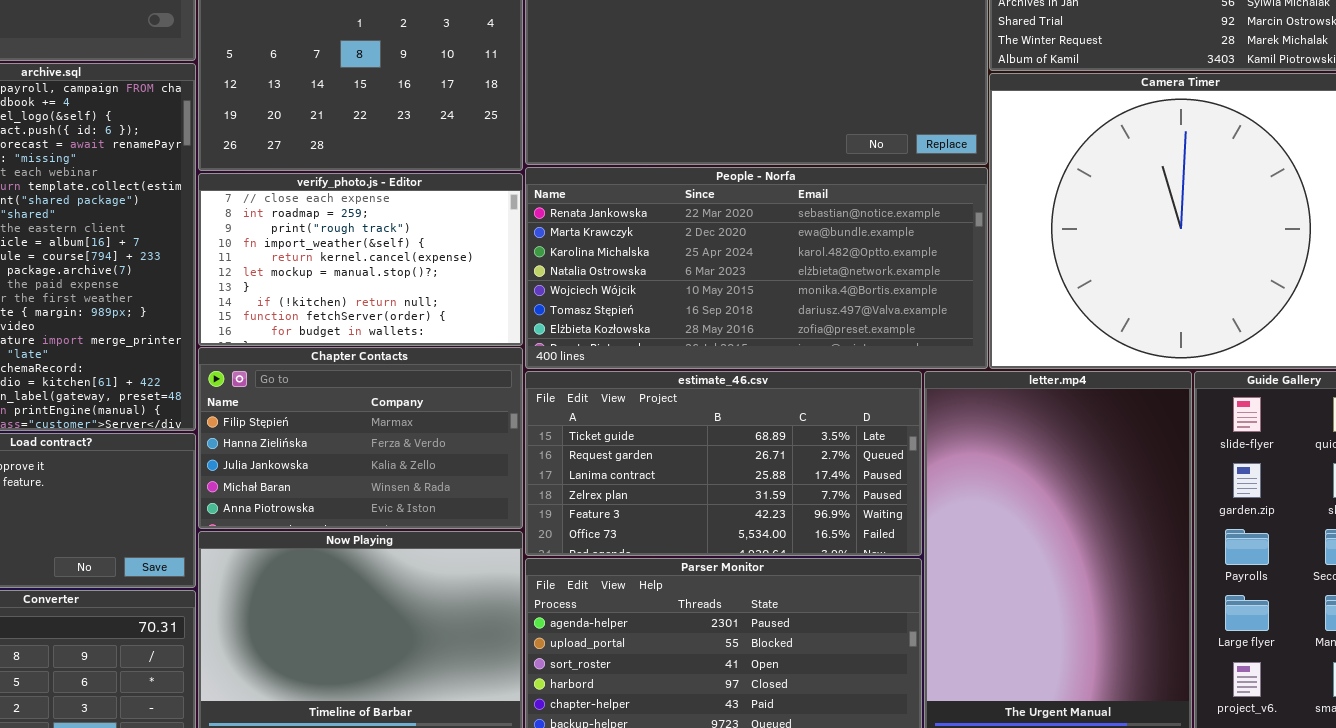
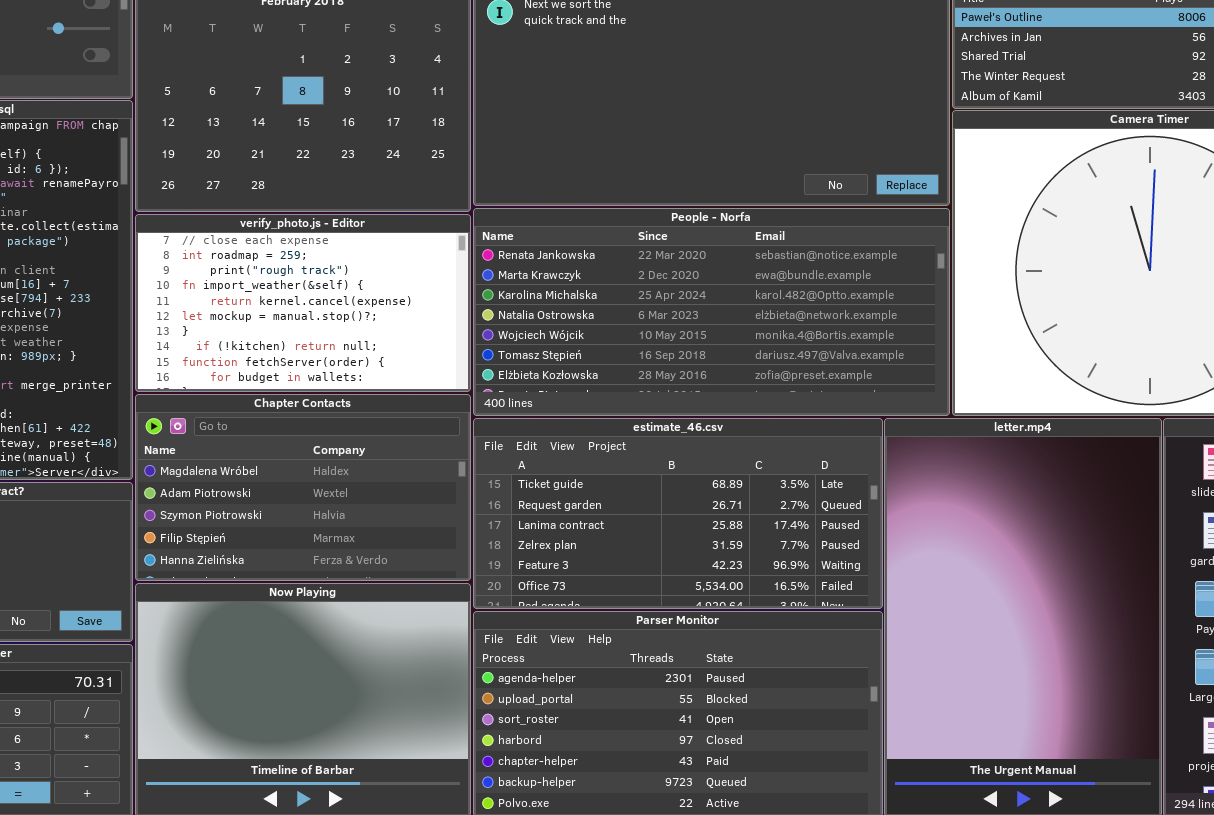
Chapter Contacts: [198,347,523,529] -> [135,394,471,581], scrolled up 3 rows

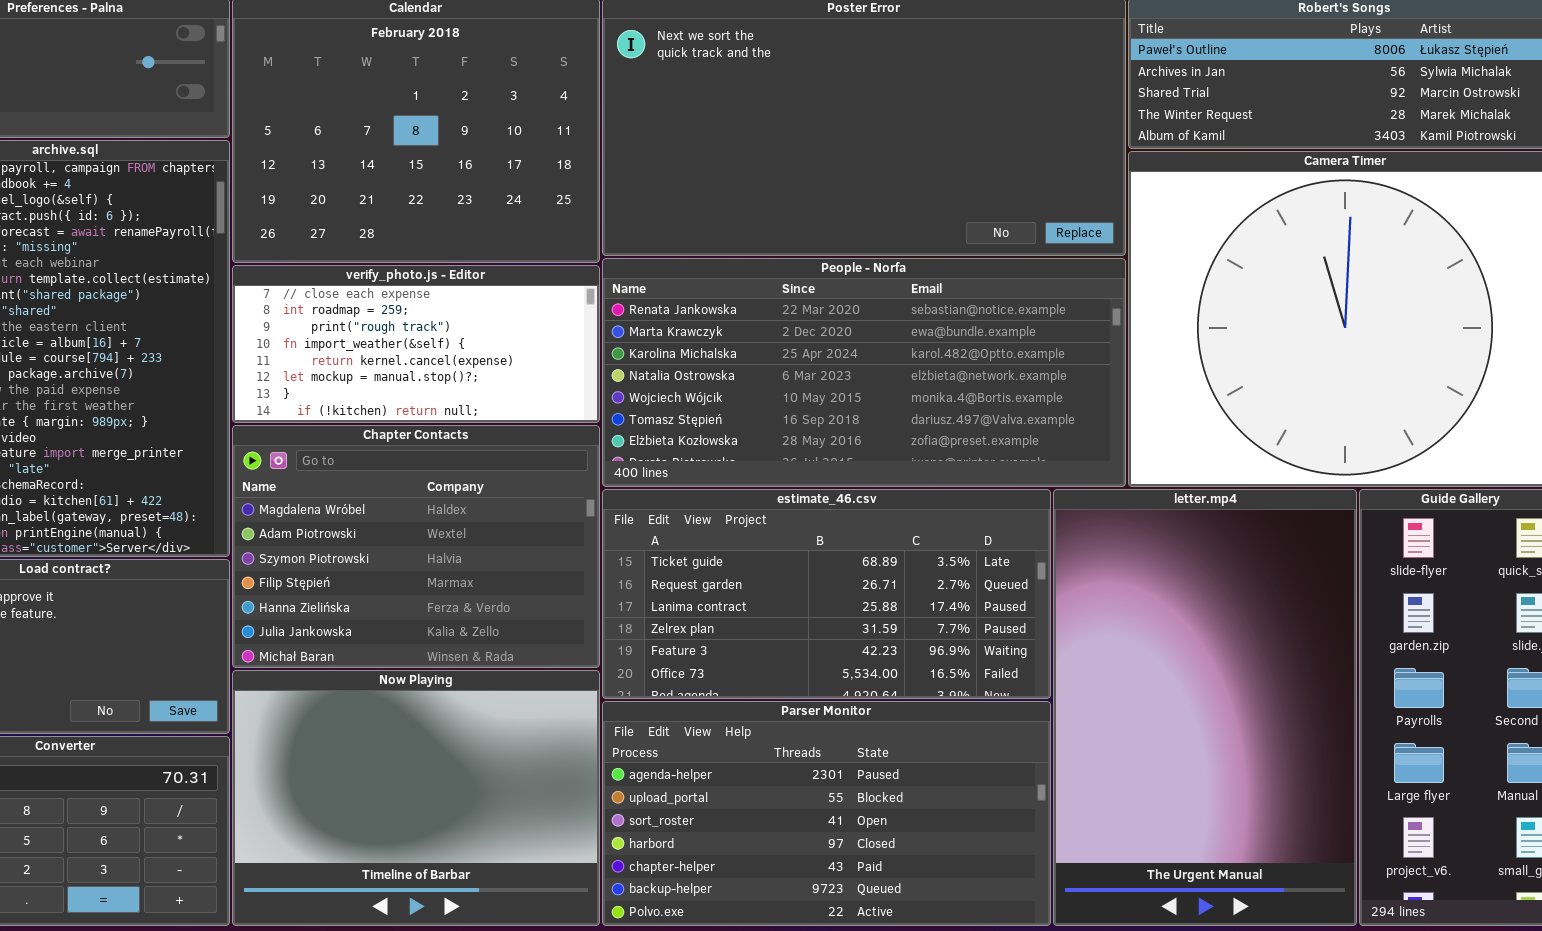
verify_photo.js - Editor: [135,214,471,392] -> [232,265,600,423], resized
Chapter Contacts: [135,394,471,581] -> [232,425,600,668], resized

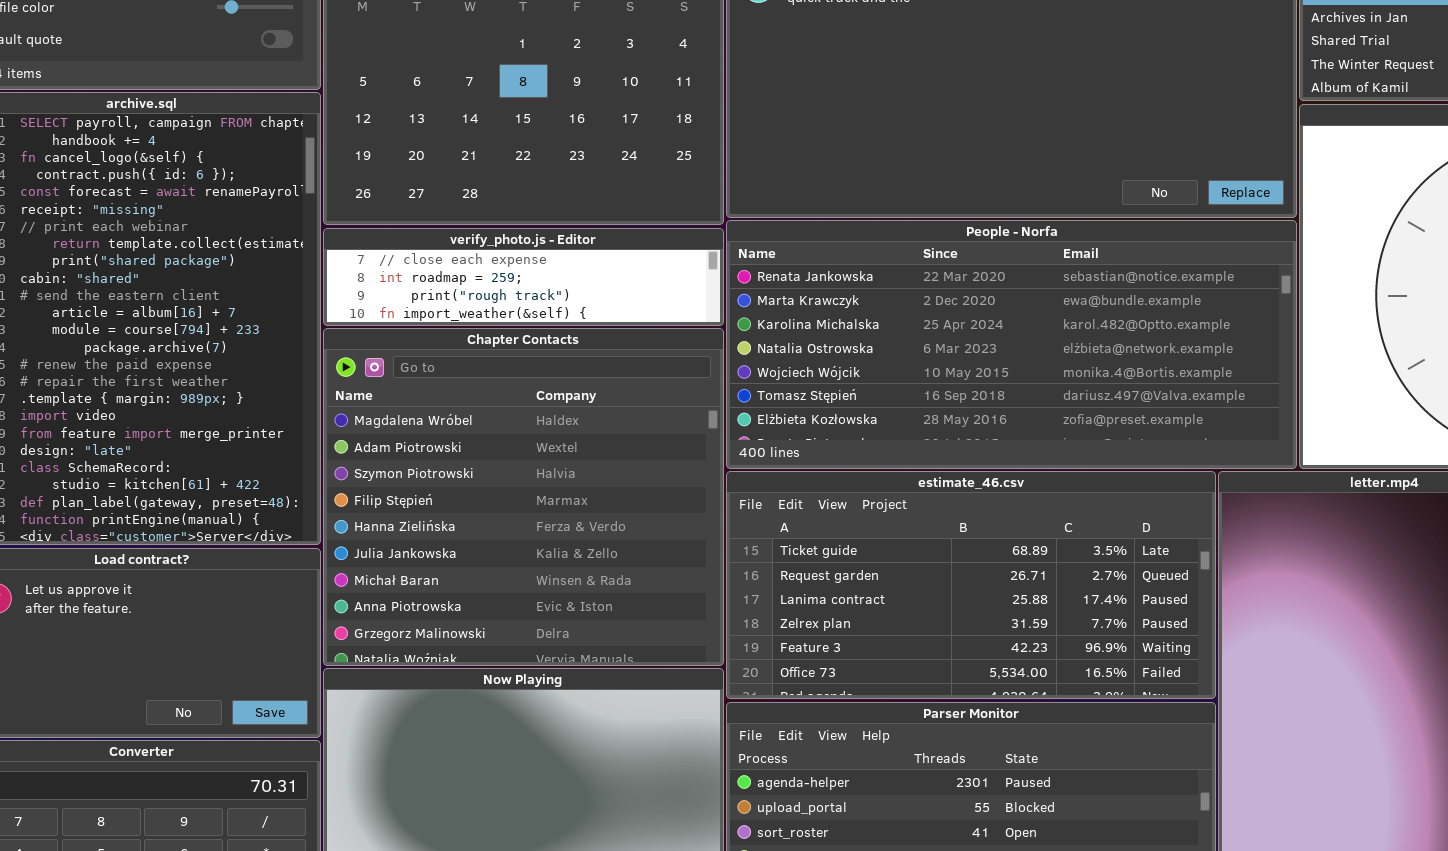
verify_photo.js - Editor: [232,265,600,423] -> [323,228,724,326], resized
Chapter Contacts: [232,425,600,668] -> [323,328,724,666], resized

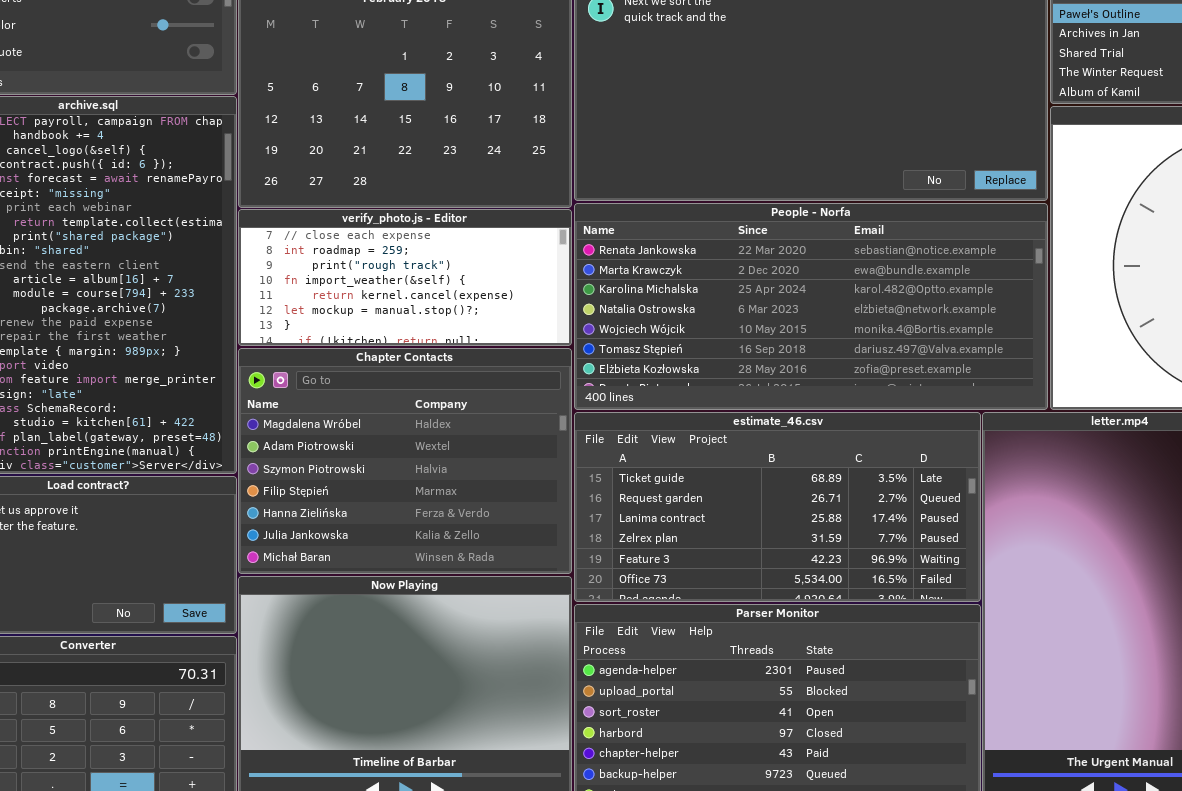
verify_photo.js - Editor: [323,228,724,326] -> [238,209,572,346], resized
Chapter Contacts: [323,328,724,666] -> [238,348,572,574], resized

